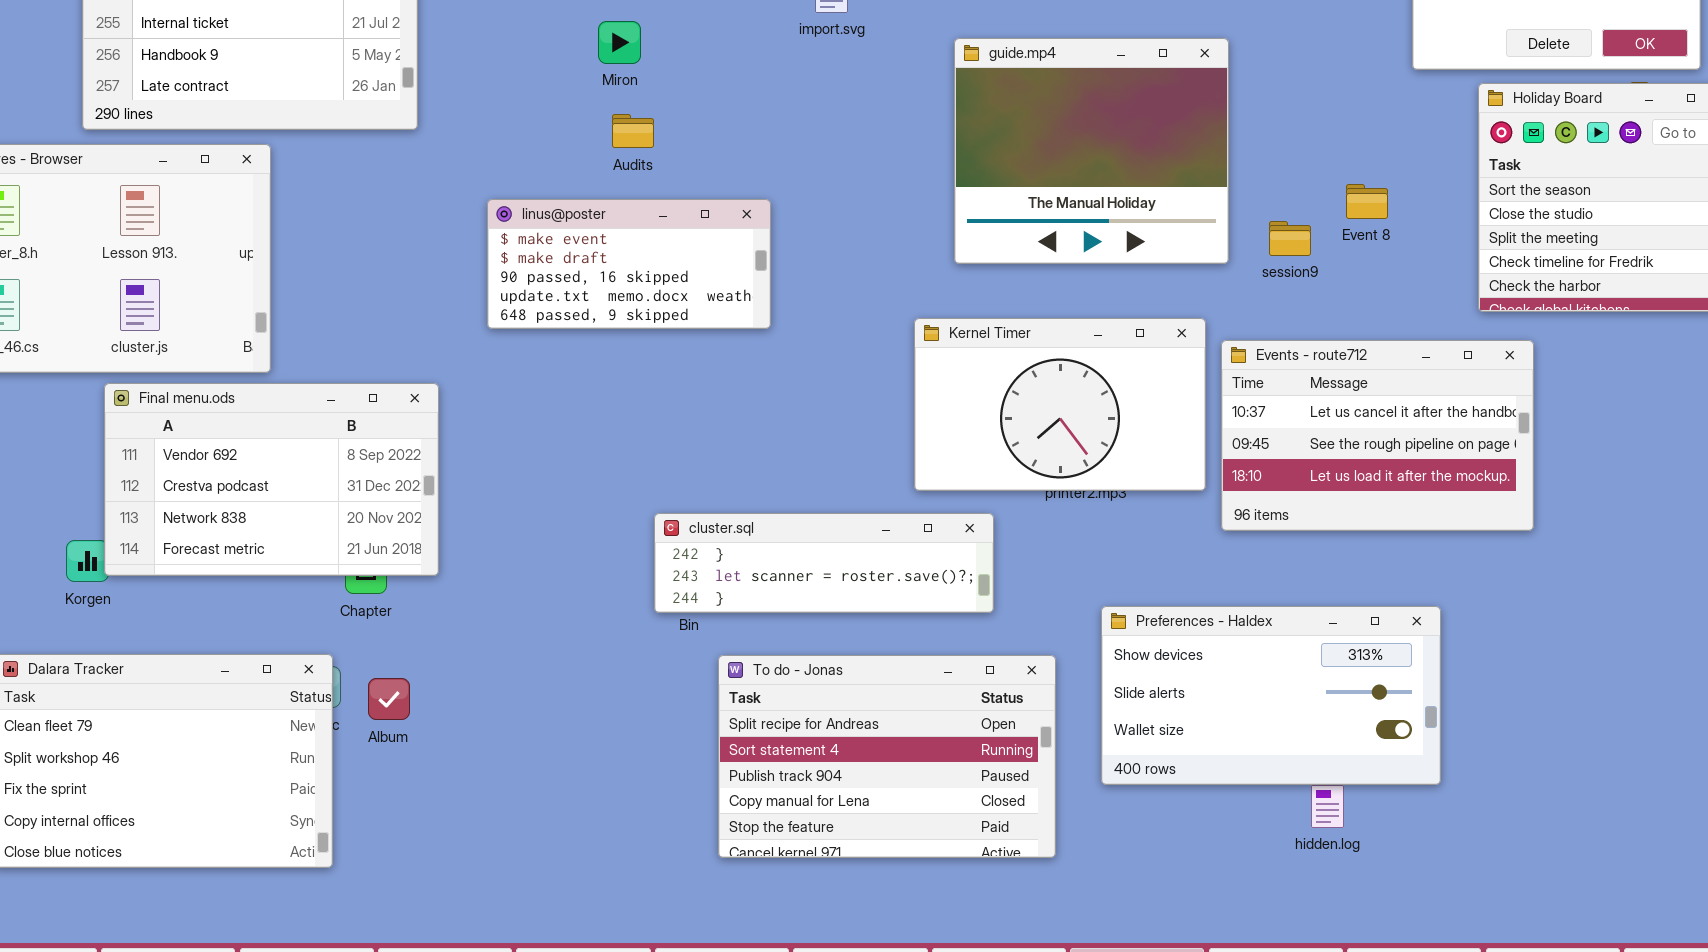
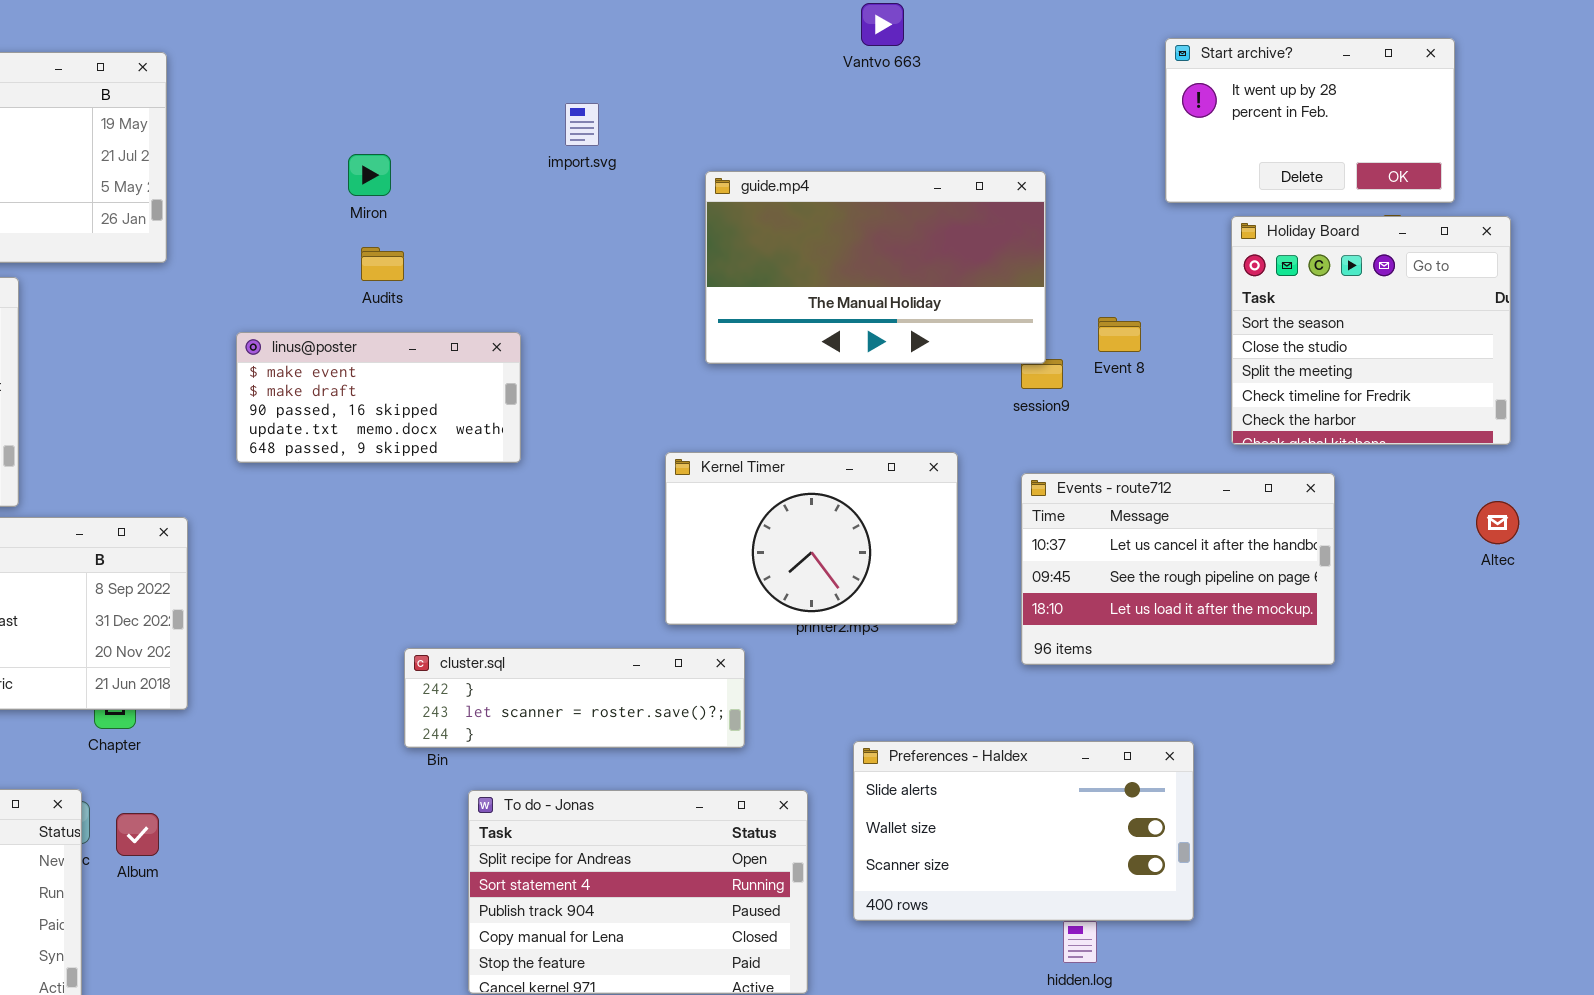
guide.mp4: [954,38,1229,264] -> [705,171,1046,364], resized
Events - route712: [1221,340,1534,531] -> [1021,473,1335,665], moved
Preferences - Haldex: [1101,606,1441,785] -> [853,741,1194,921], scrolled down 1 row

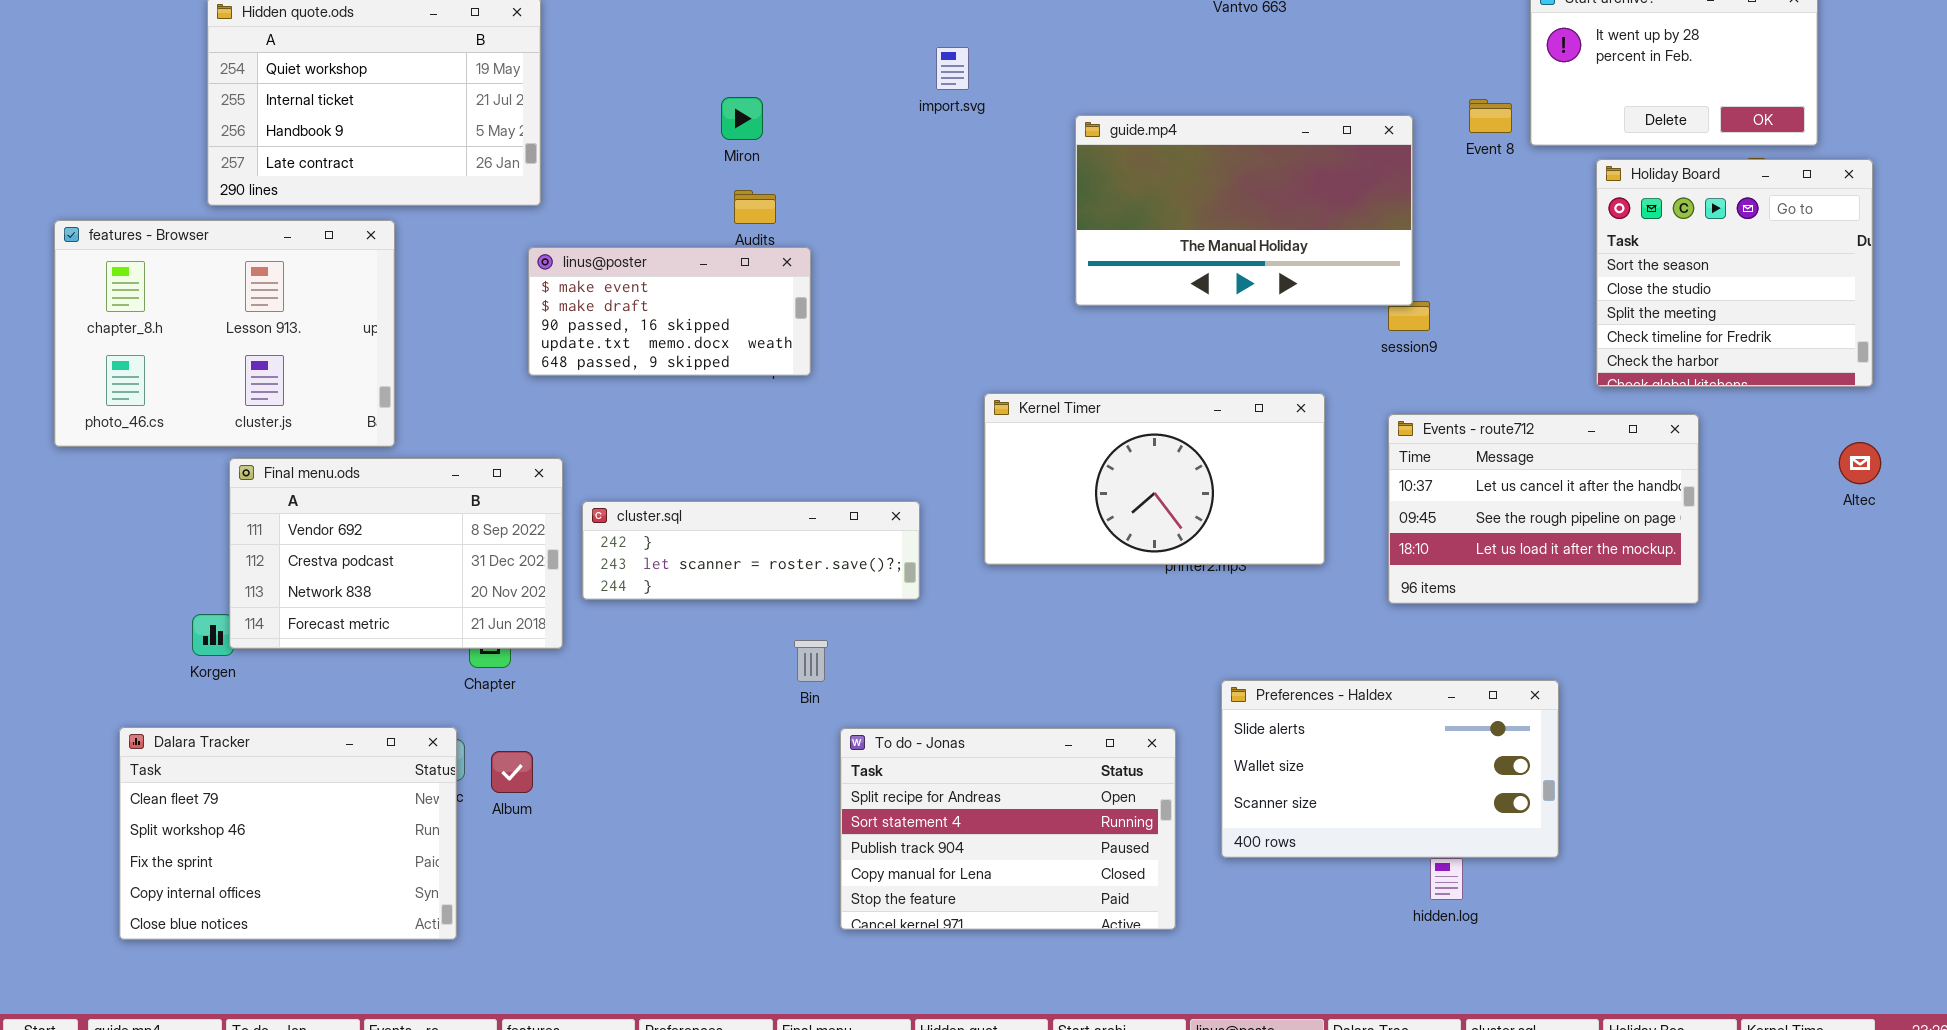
Event 8: [1098,317,1141,352] -> [1469,99,1512,133], moved
linus@poster: [236,332,521,463] -> [528,247,811,376], moved
Kernel Timer: [665,452,958,625] -> [984,393,1325,565], resized
cluster.sql: [404,648,745,748] -> [582,501,920,600], moved

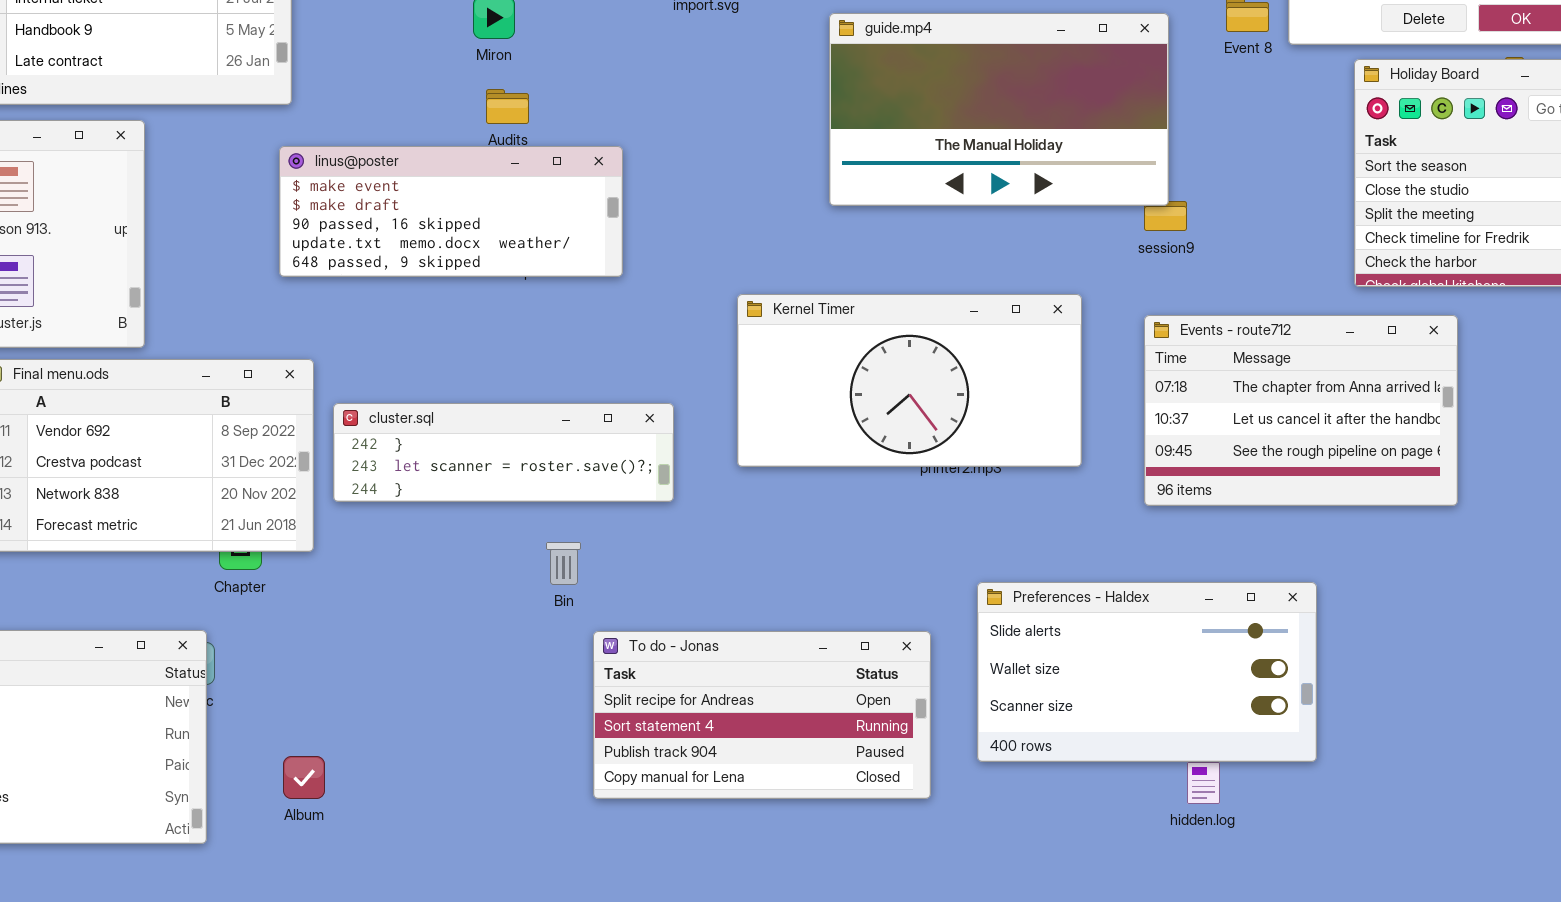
linus@poster: [528,247,811,376] -> [279,146,623,277], resized
Events - route712: [1388,414,1699,604] -> [1144,315,1458,506], scrolled up 1 row
To do - Jonas: [840,728,1176,930] -> [593,631,931,799], resized
Album: [491,751,533,793] -> [283,756,325,799], moved

